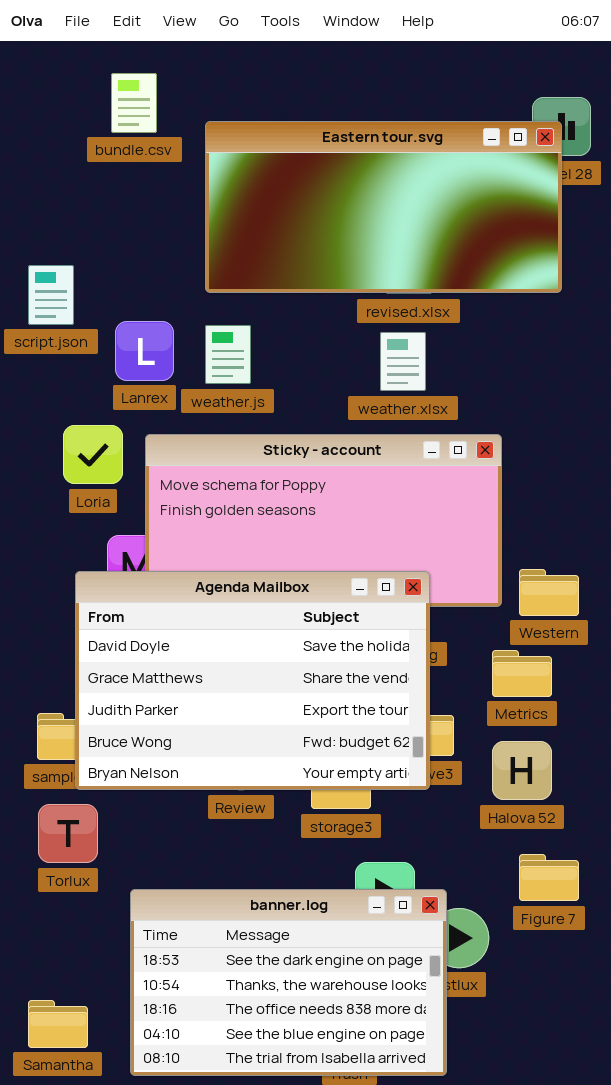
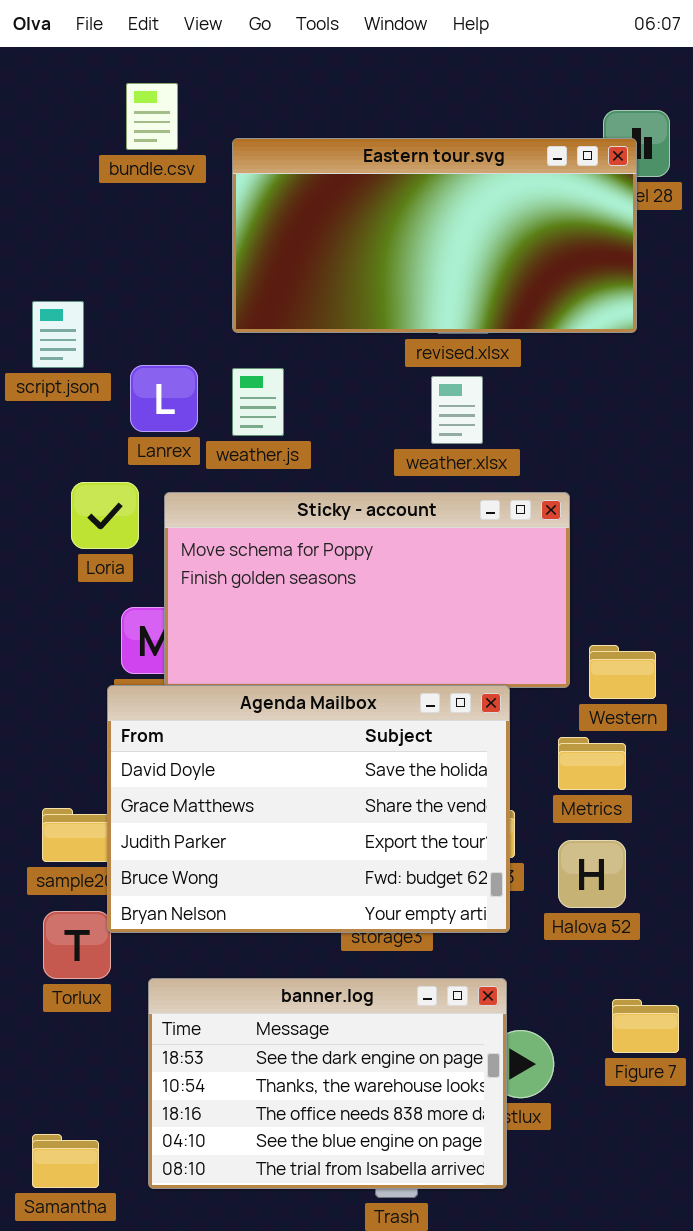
Agenda Mailbox: [75,571,430,790] -> [107,685,510,933], moved
Figure 7: [519,854,579,901] -> [612,999,679,1053], moved
banner.log: [130,889,447,1076] -> [148,978,507,1189], moved

